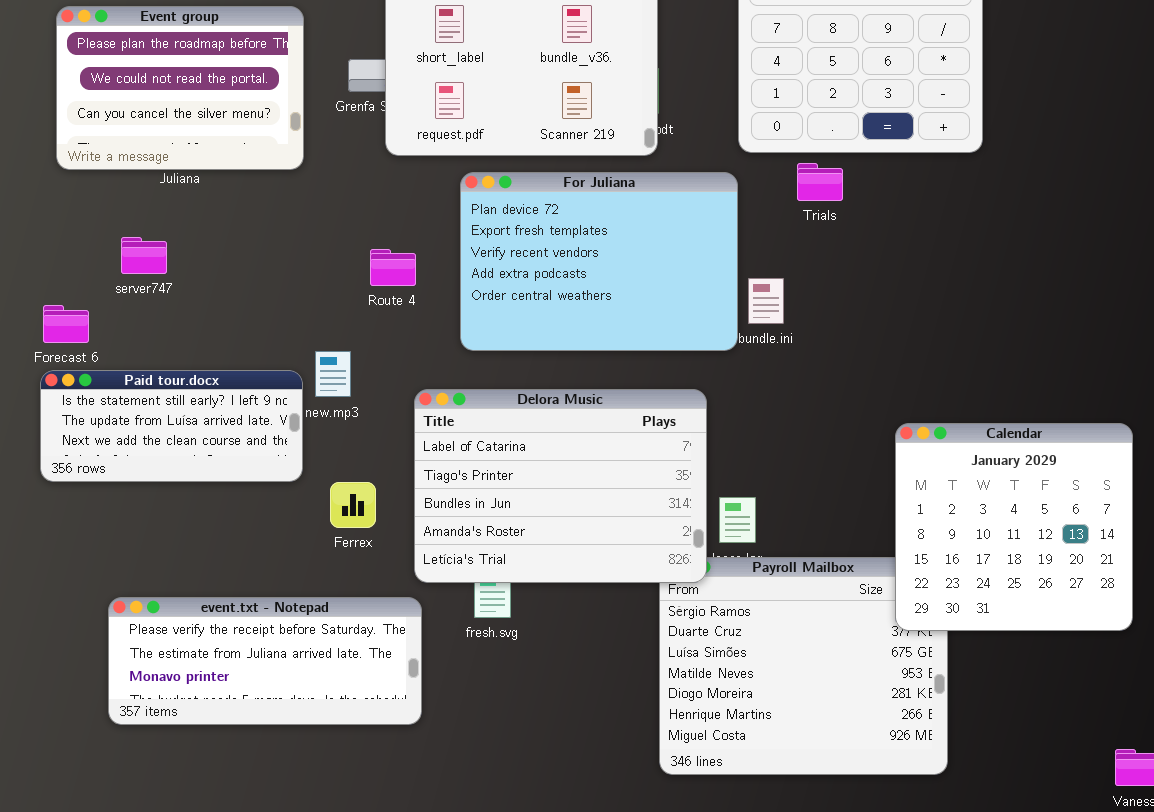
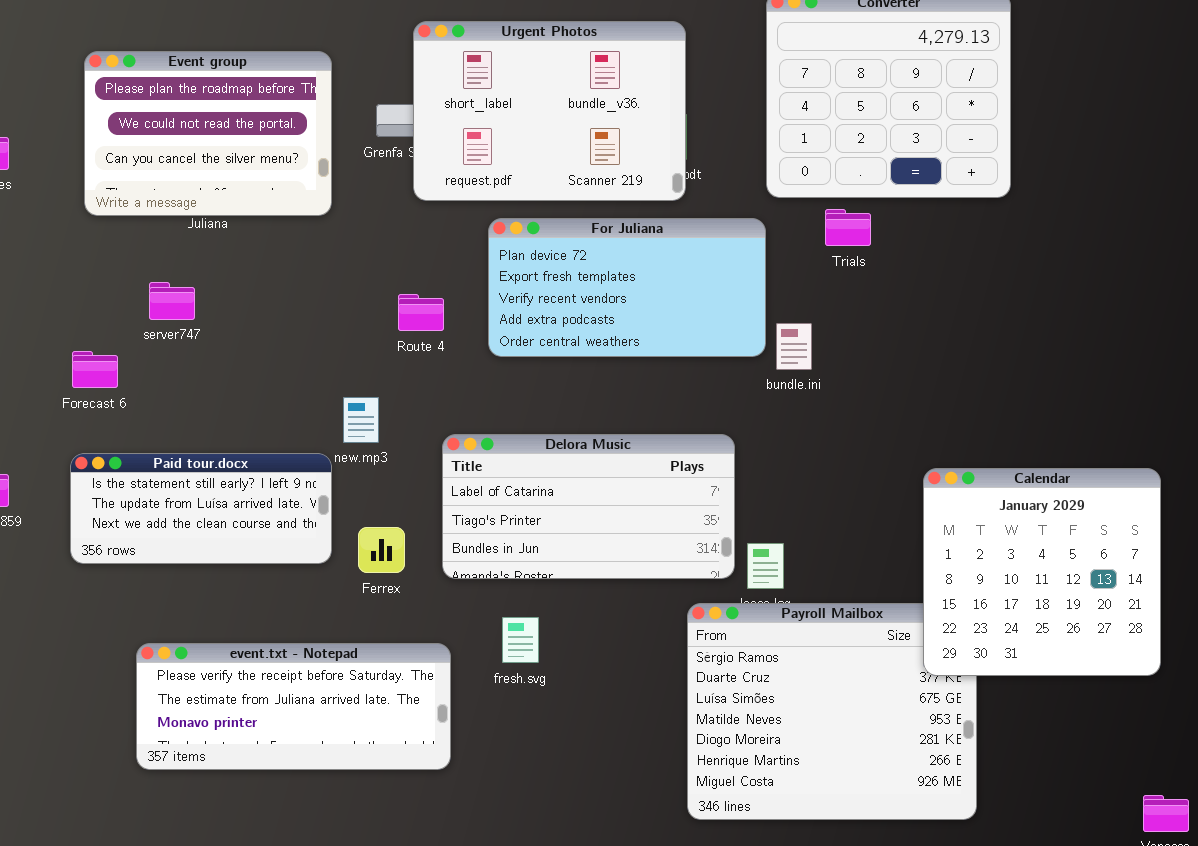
For Juliana: [460,172,738,351] -> [488,218,766,357], resized
Paid tour.docx: [40,370,303,482] -> [70,453,332,564], moved
Delora Music: [414,389,707,583] -> [442,434,735,579], resized

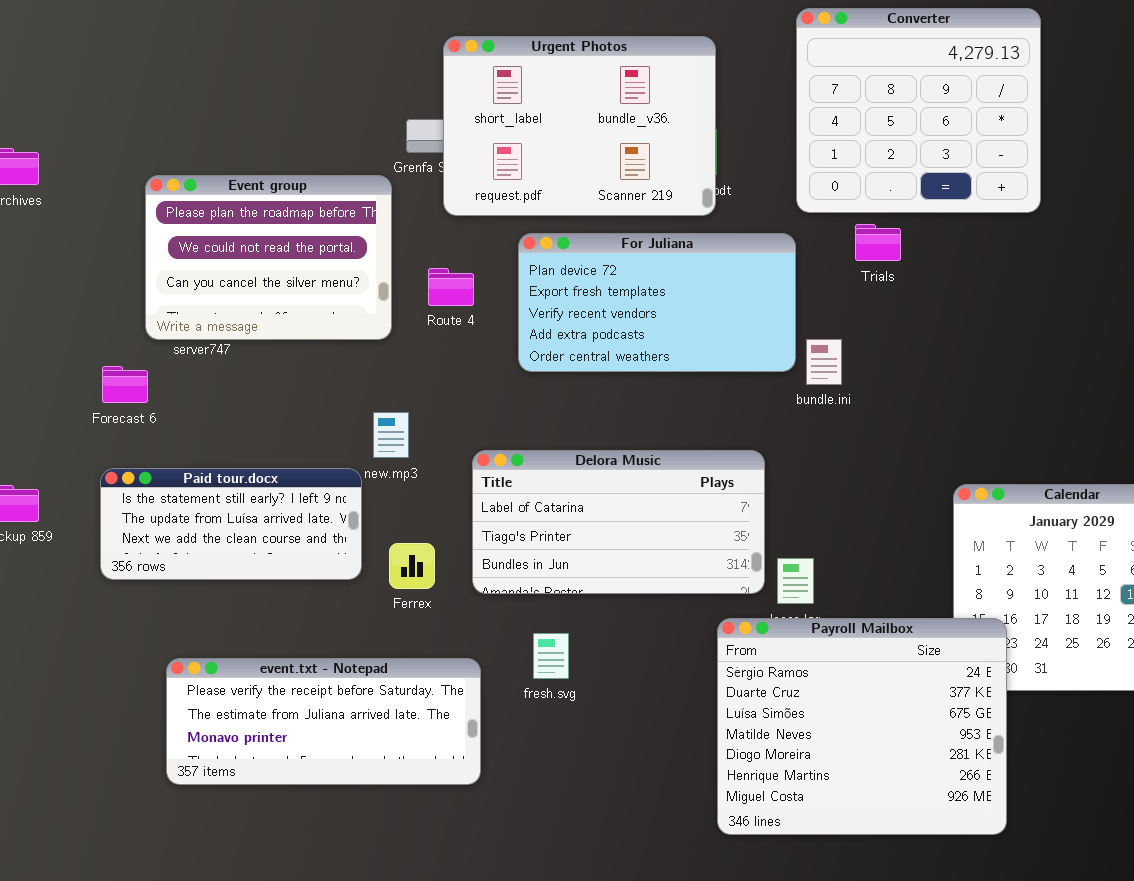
Event group: [84,51,332,216] -> [145,175,392,340], moved
Route 4: [398,294,444,331] -> [428,268,474,306], moved
Payroll Mailbox: [687,603,977,820] -> [717,618,1007,835], raised

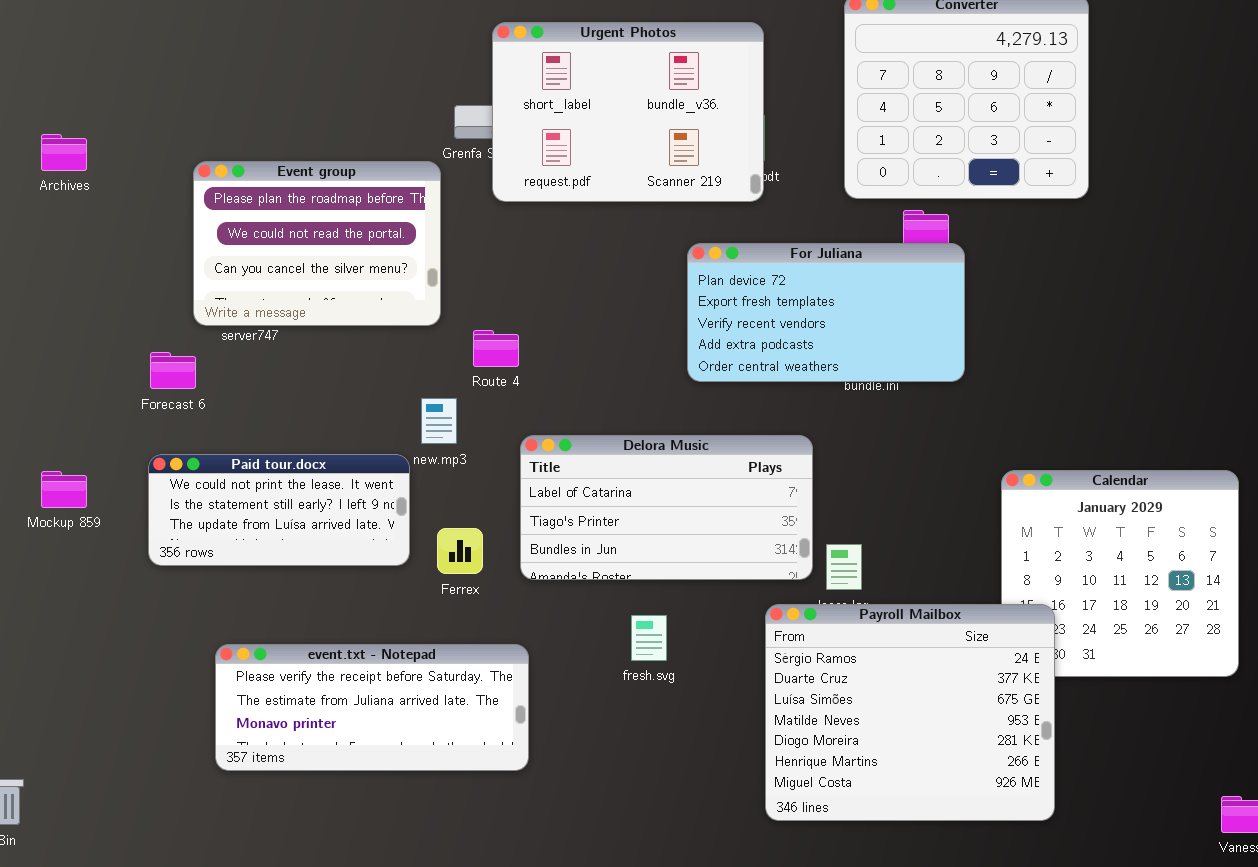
For Juliana: [518,233,796,372] -> [687,243,965,382], moved
Route 4: [428,268,474,306] -> [473,330,519,367], moved
Paid tour.docx: [100,468,362,580] -> [148,454,410,566], scrolled up 1 row
fresh.svg: [533,633,569,679] -> [631,615,667,661], moved

